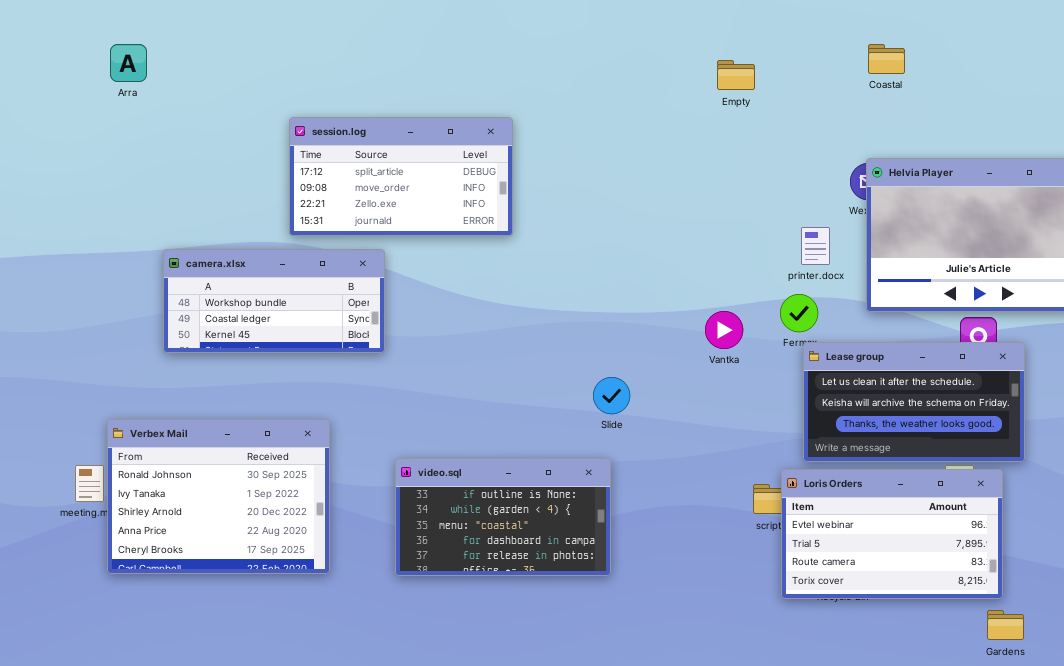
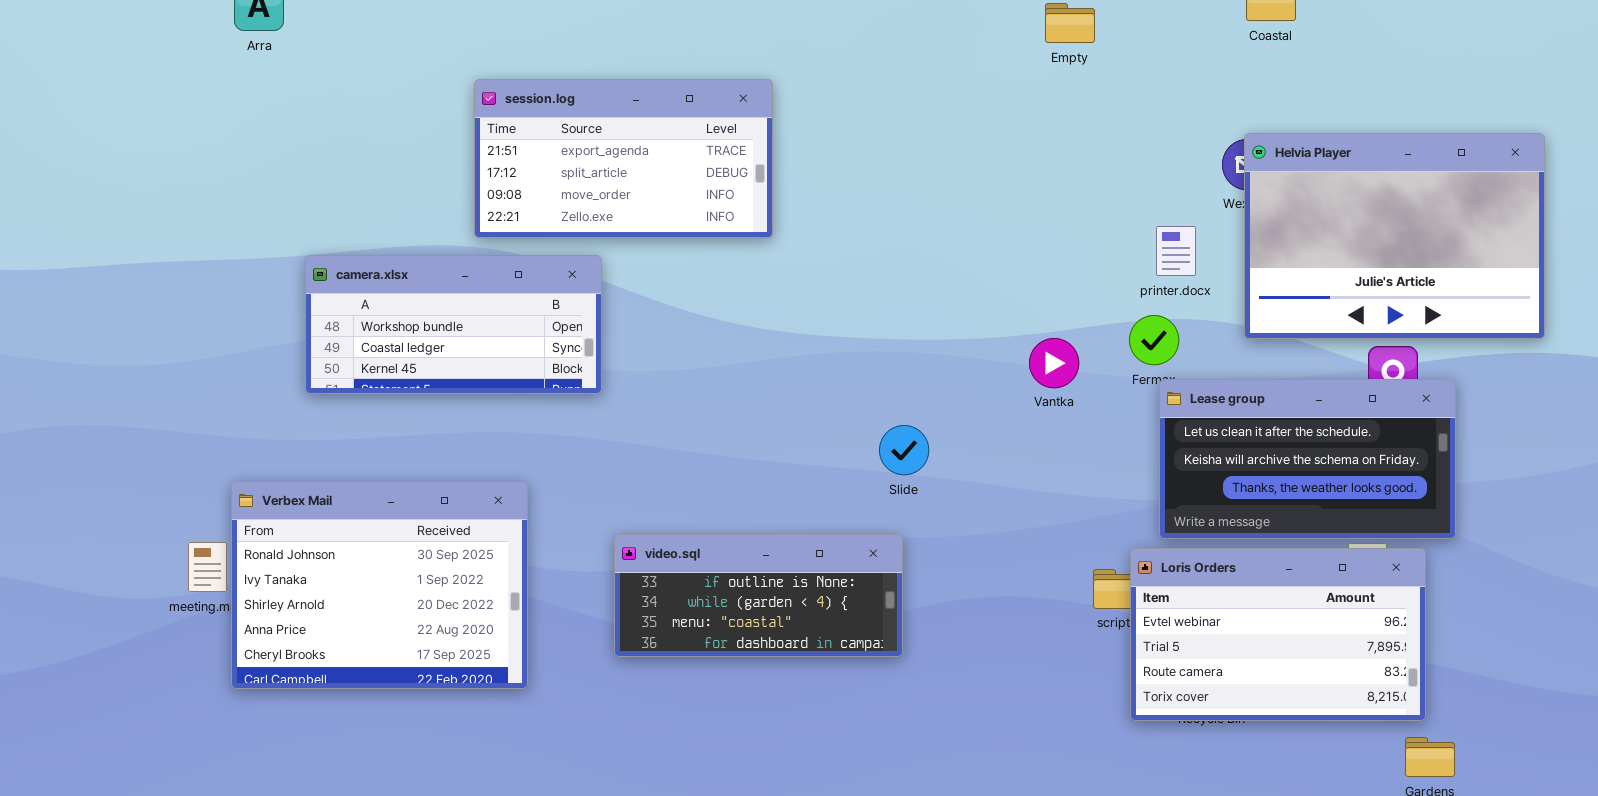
session.log: [289,117,513,236] -> [474,79,773,238], scrolled up 1 row
video.sql: [395,458,611,576] -> [614,534,903,657], resized

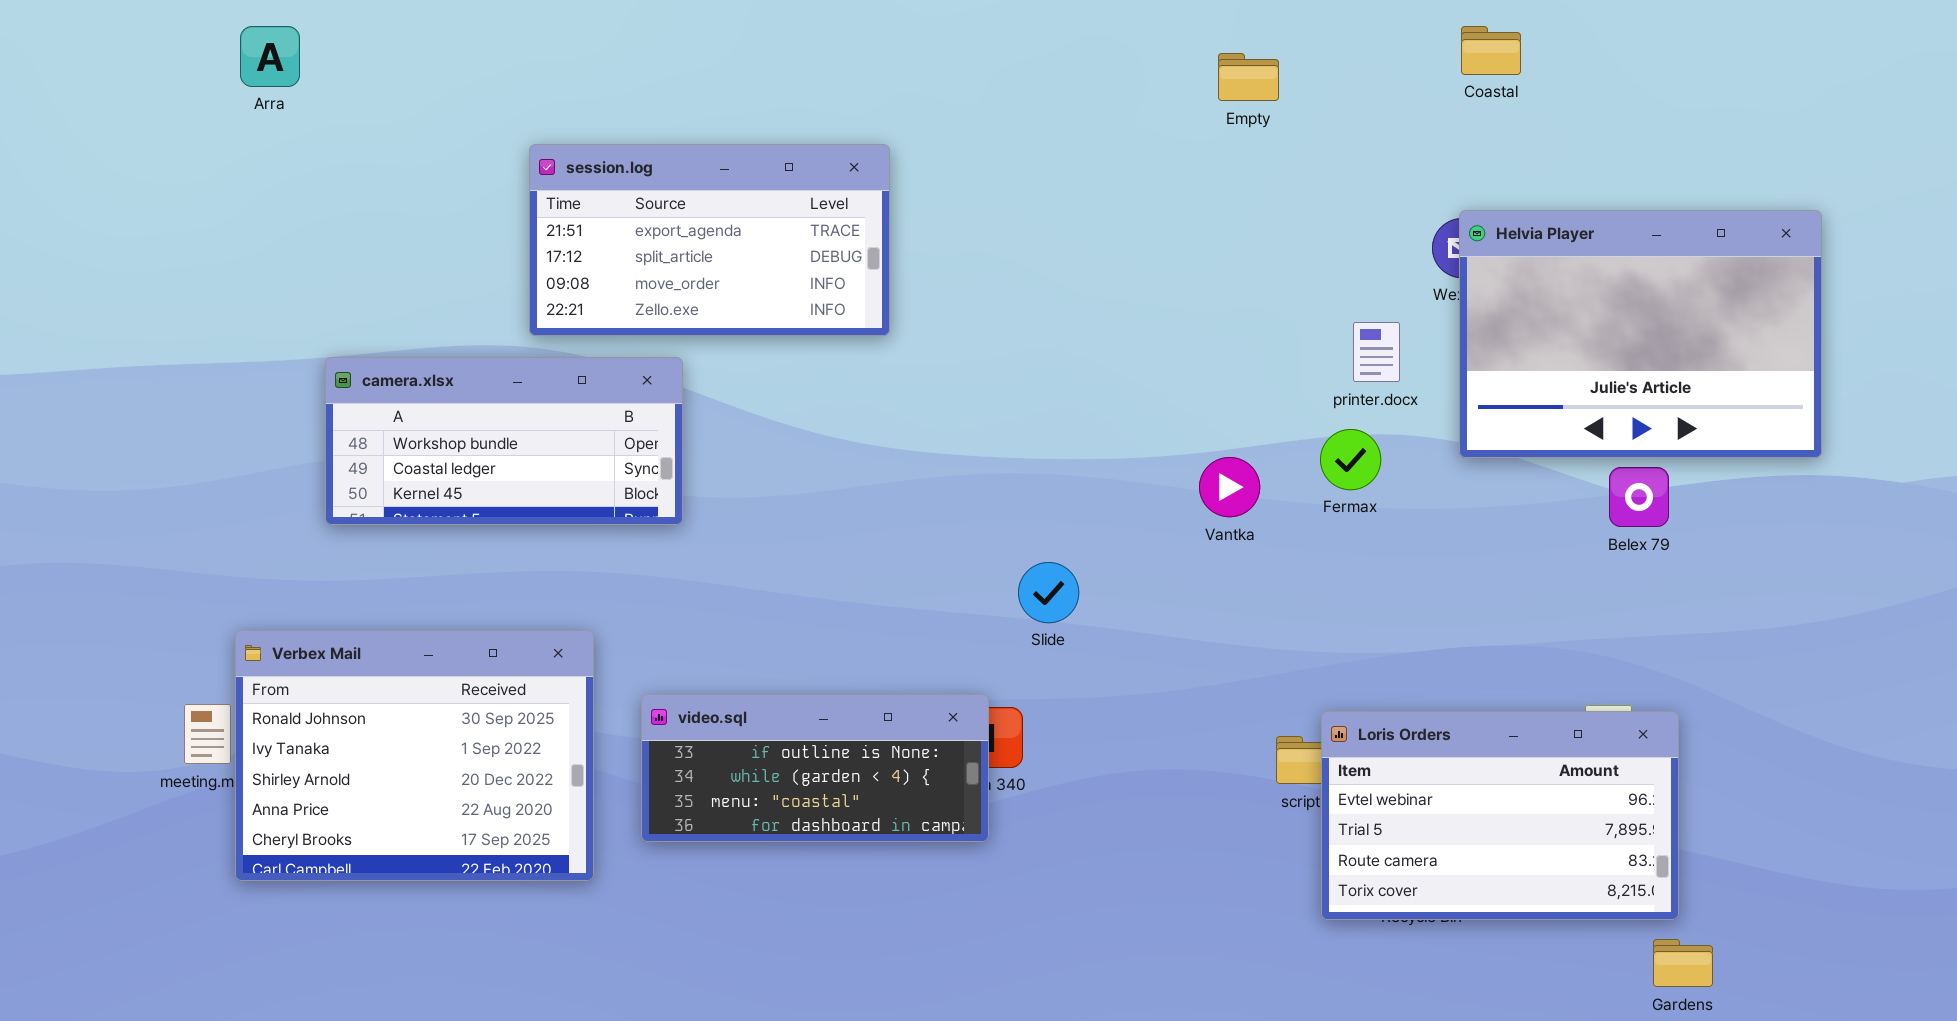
Lease group: [1159,379,1456,539] -> none, closed
video.sql: [614,534,903,657] -> [641,694,989,842], moved

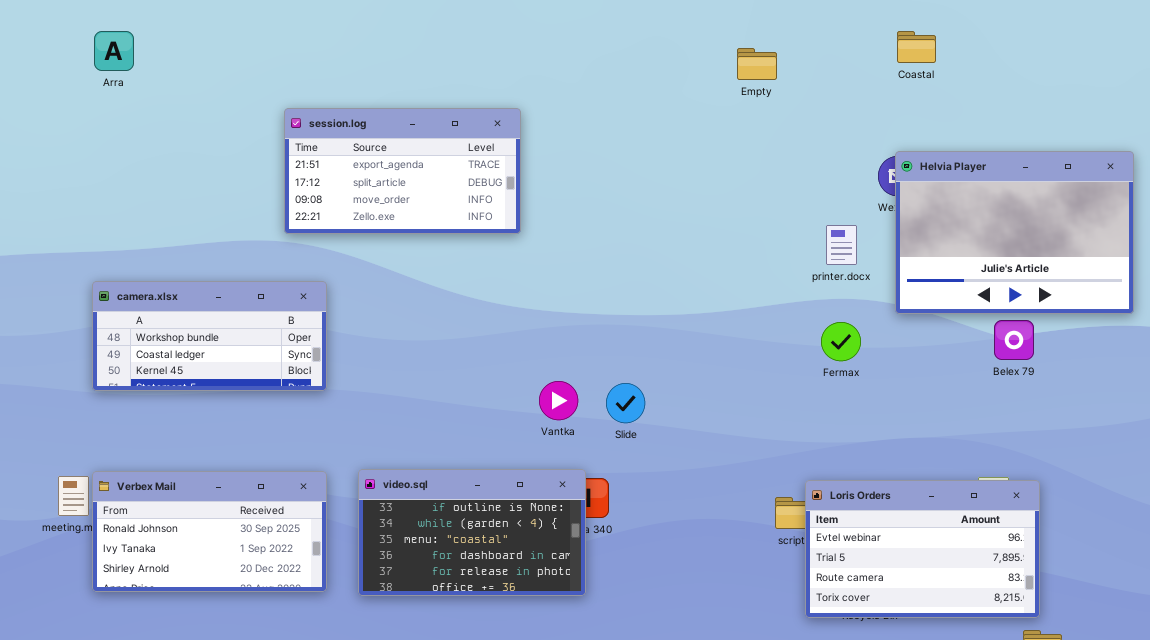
camera.xlsx: [325,357,683,525] -> [92,281,327,391], moved
Fermax: [1320,429,1381,490] -> [821,322,861,361], moved
Vantka: [1199,457,1260,517] -> [539,381,578,420], moved
Verbex Mail: [235,630,594,881] -> [92,471,327,592], resized
video.sql: [641,694,989,842] -> [358,469,586,596], resized

